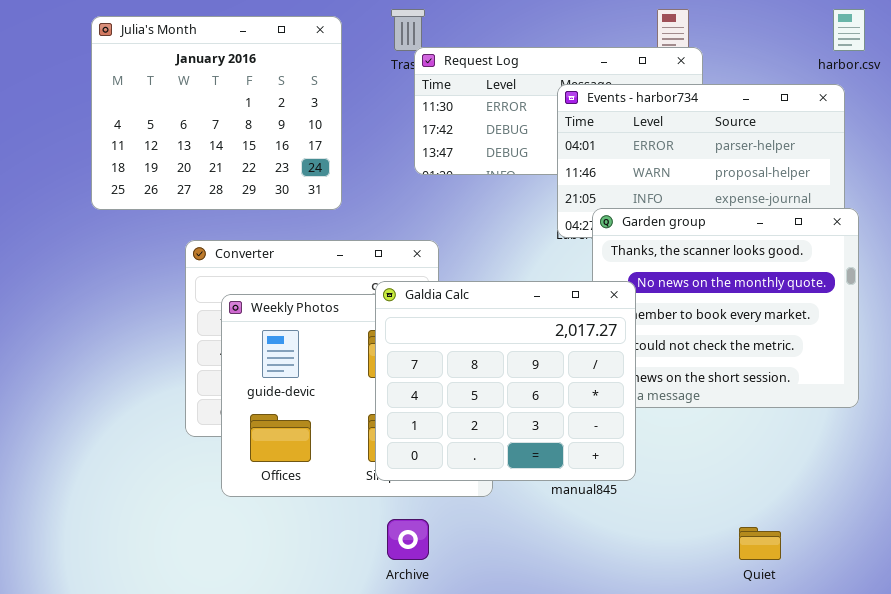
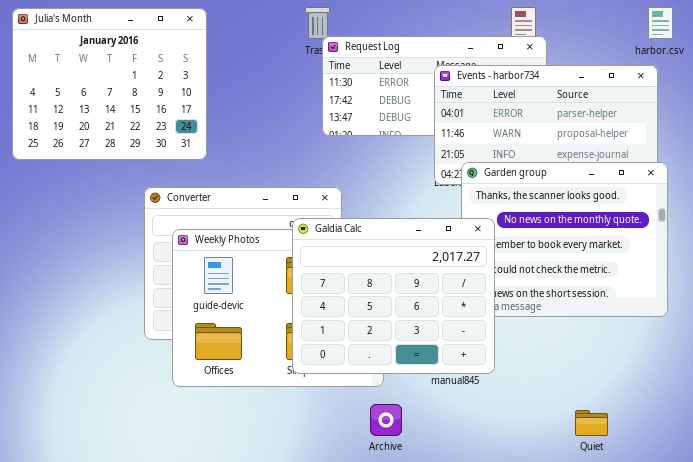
Julia's Month: [91,16,342,210] -> [12,8,207,160], moved
Archive: [387,519,429,560] -> [370,404,402,436], moved

